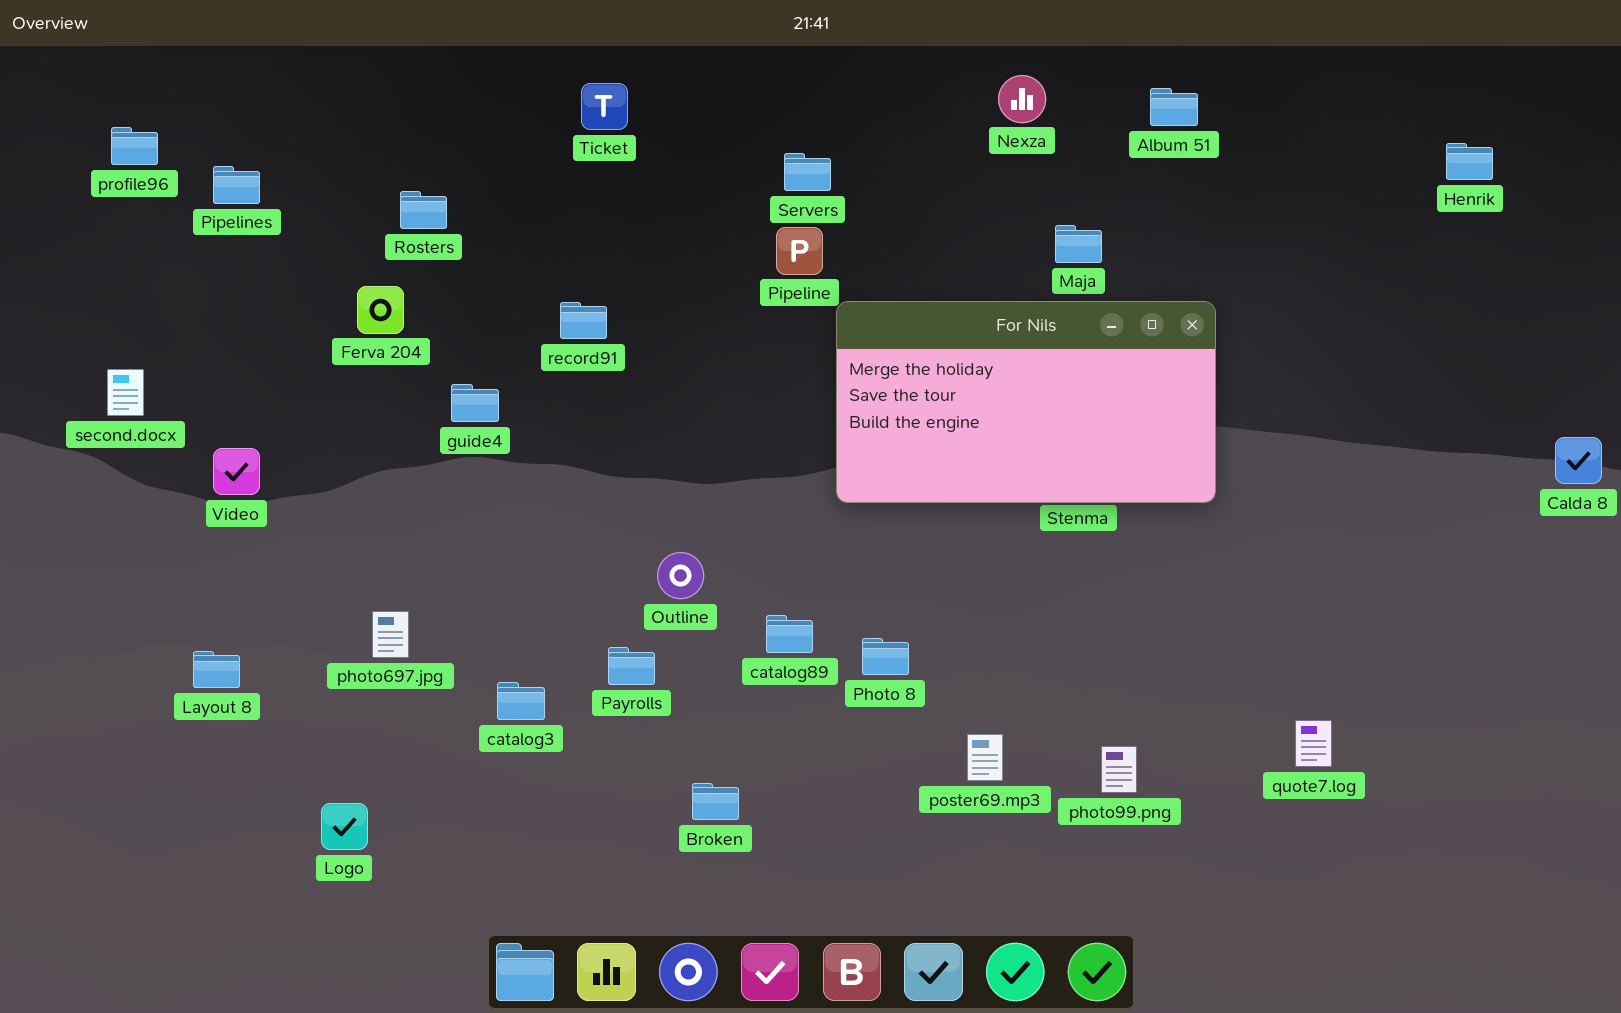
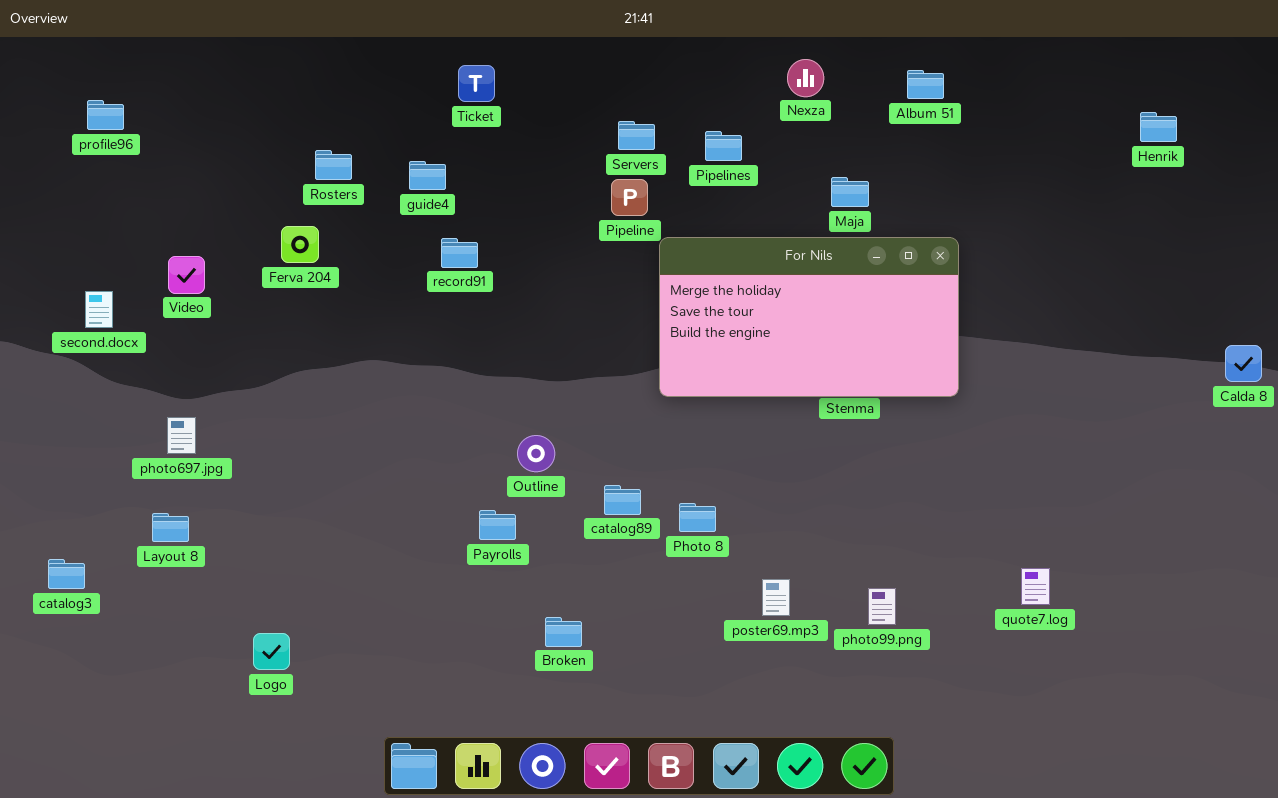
Pipelines: [213,166,260,204] -> [705,131,742,161], moved
guide4: [451,384,499,422] -> [409,161,446,190], moved
Video: [213,448,260,495] -> [168,256,205,294], moved
photo697.jpg: [372,611,409,658] -> [167,417,196,454], moved
catalog3: [497,682,545,720] -> [48,559,85,589], moved

